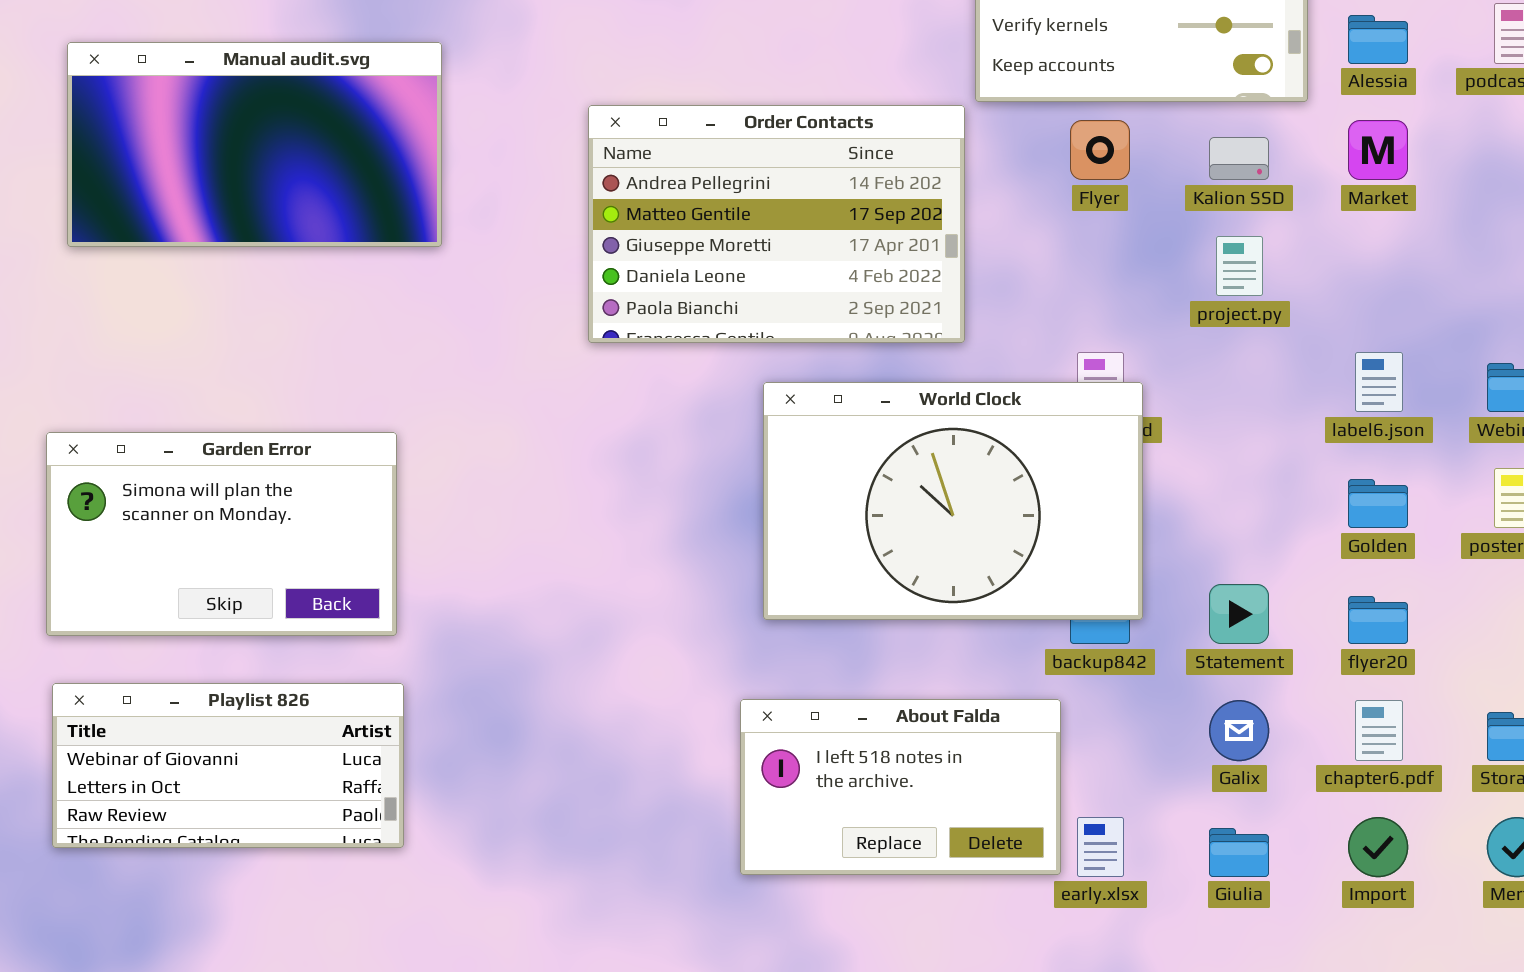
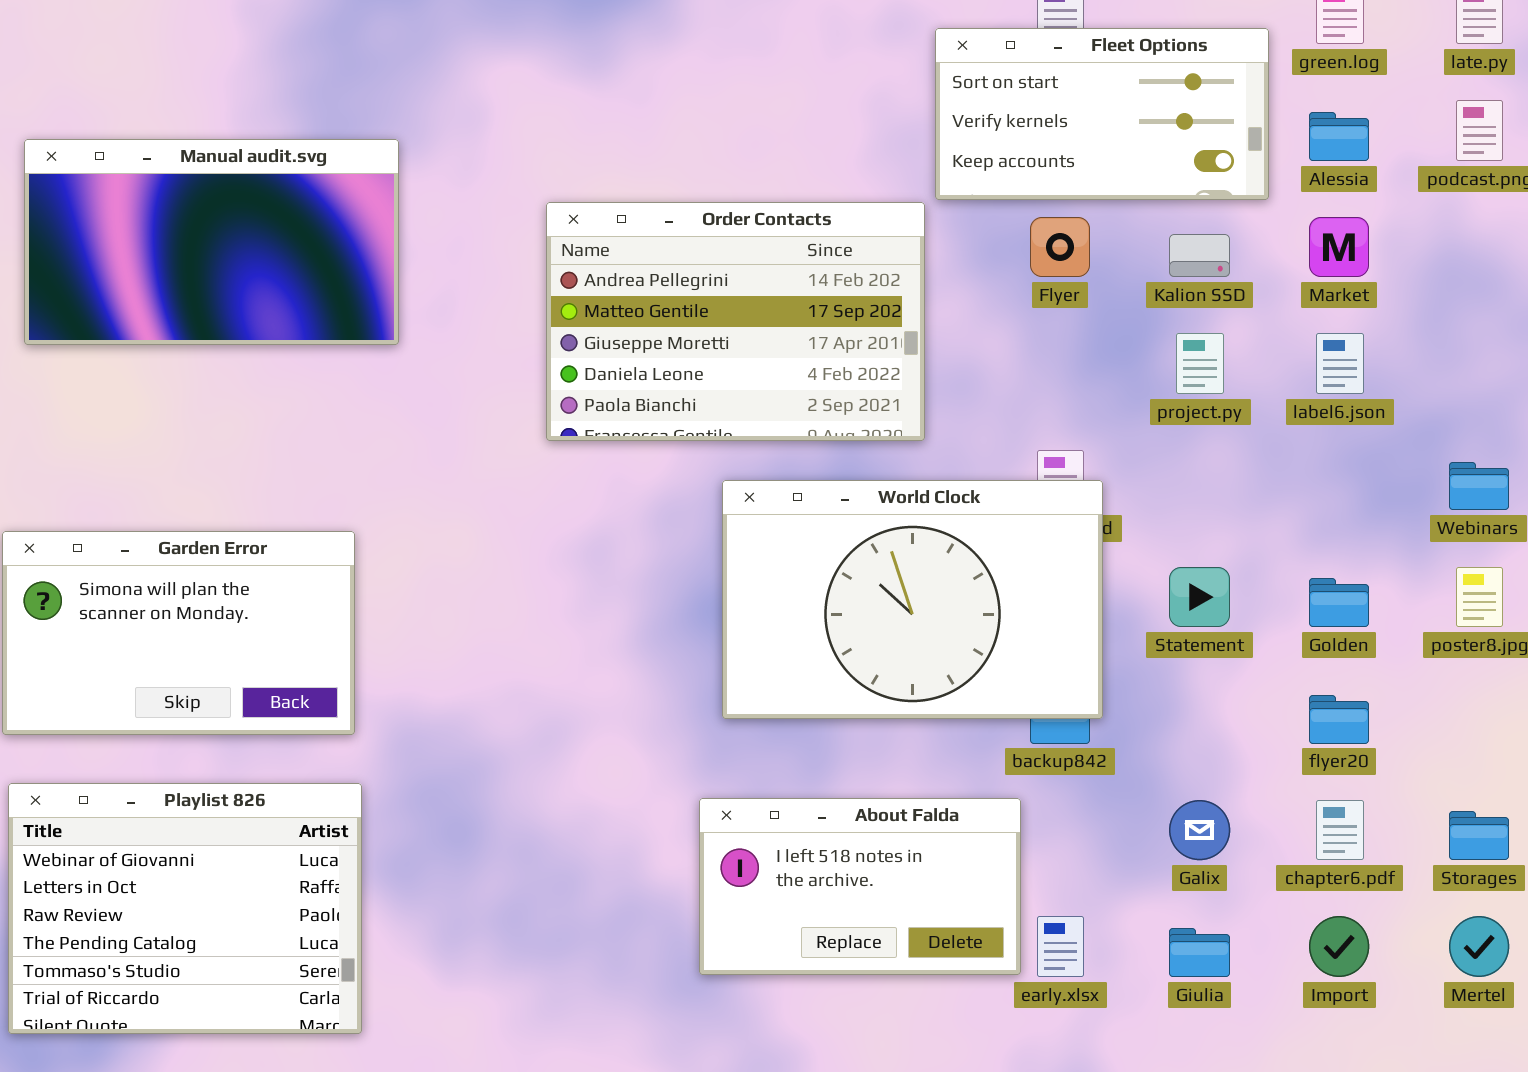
label6.json: [1355,352,1403,412] -> [1316,333,1364,394], moved
Statement: [1209,584,1269,644] -> [1169,567,1230,627], moved
Playlist 826: [52,683,404,848] -> [8,783,362,1034], resized

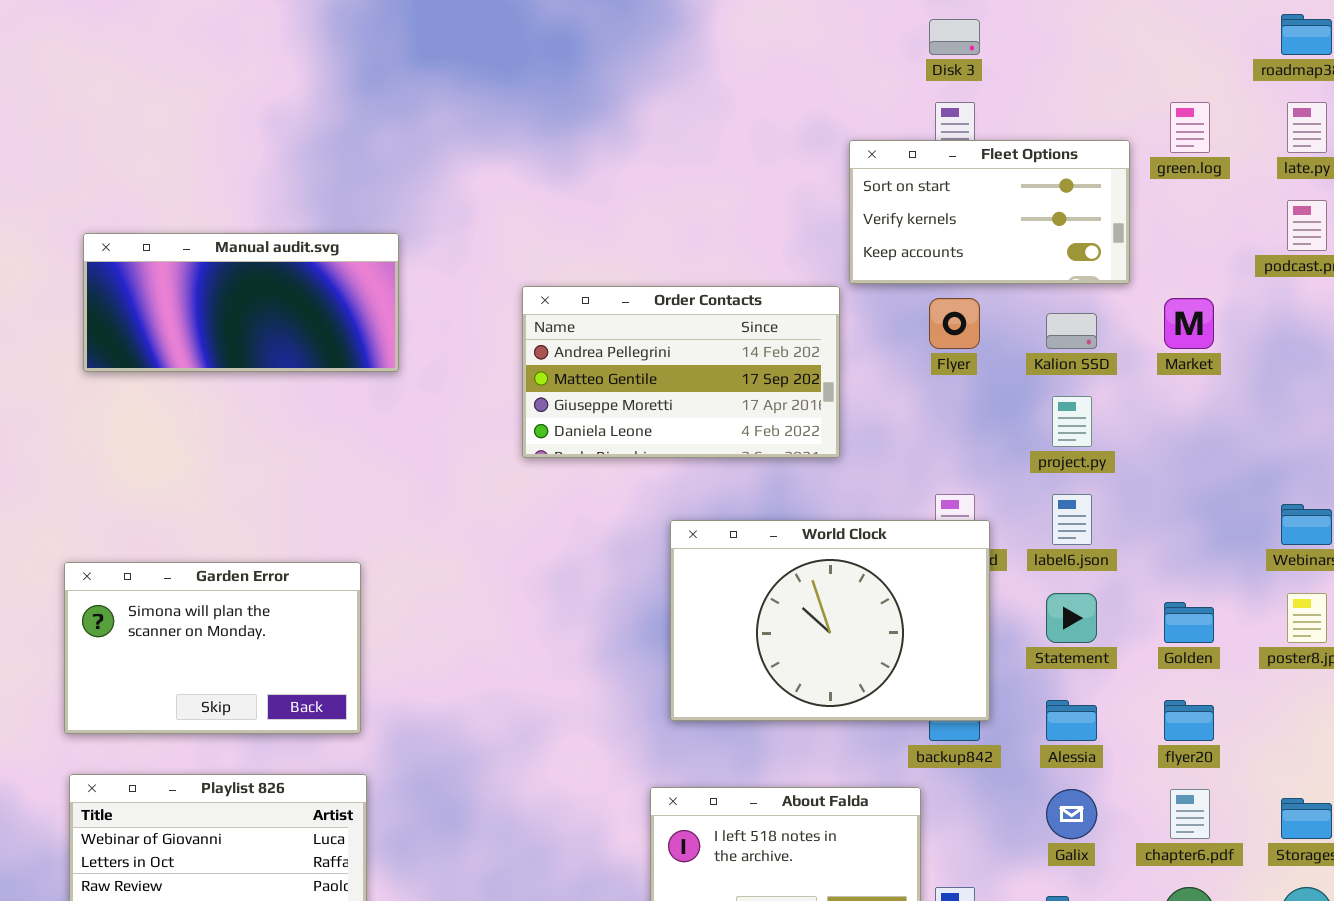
Alessia: [1309,112,1369,161] -> [1046,700,1097,741], moved
Manual audit.svg: [24,139,399,345] -> [83,233,399,372], resized
Order Contacts: [546,202,925,441] -> [522,286,840,458], resized
label6.json: [1316,333,1364,394] -> [1052,494,1092,545], moved

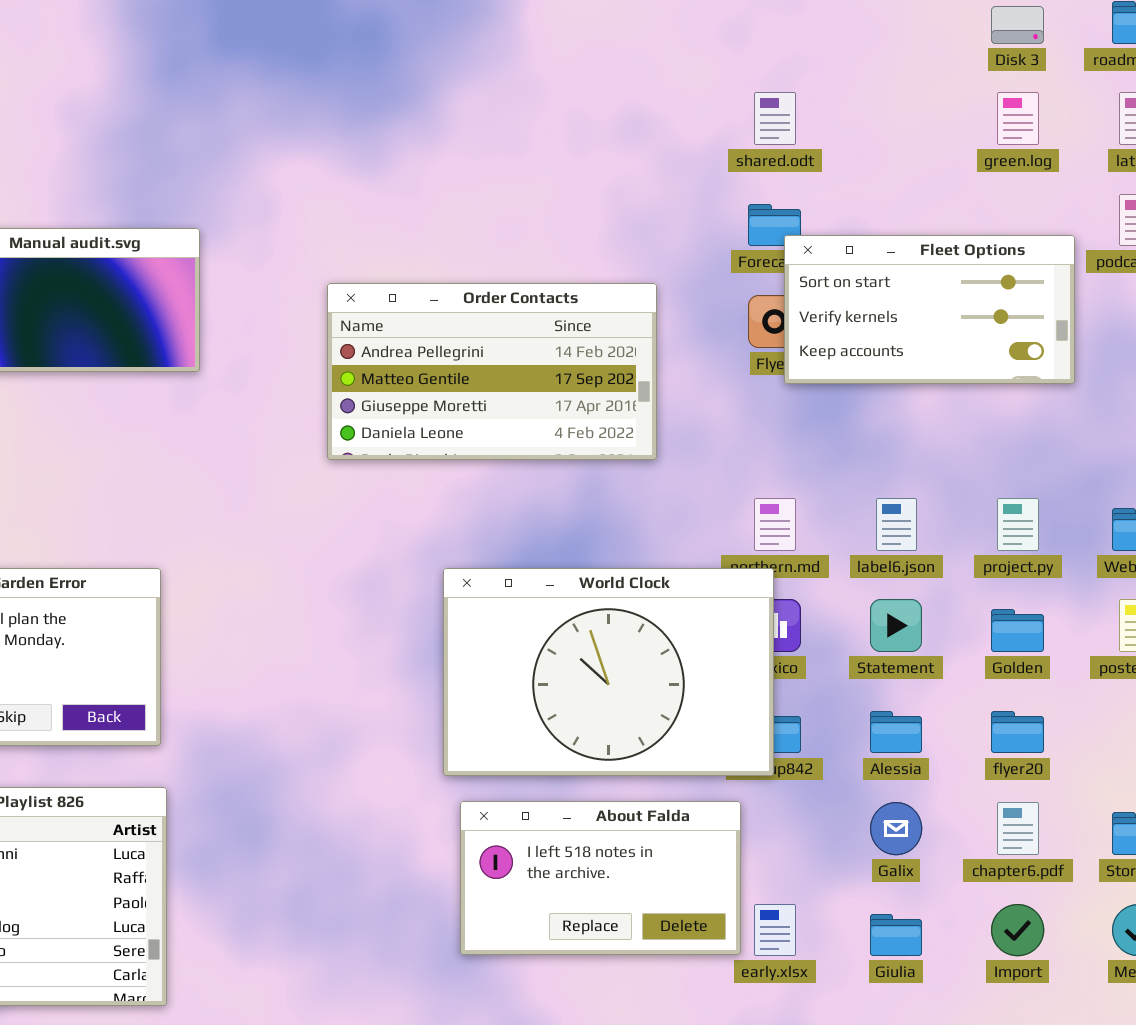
Disk 3: [929,19,980,55] -> [991,6,1044,44], moved
Fleet Options: [849,140,1130,284] -> [784,235,1075,384], moved
project.py: [1052,396,1092,447] -> [997,498,1039,551], moved
World Clock: [670,520,990,721] -> [443,568,774,776], moved

